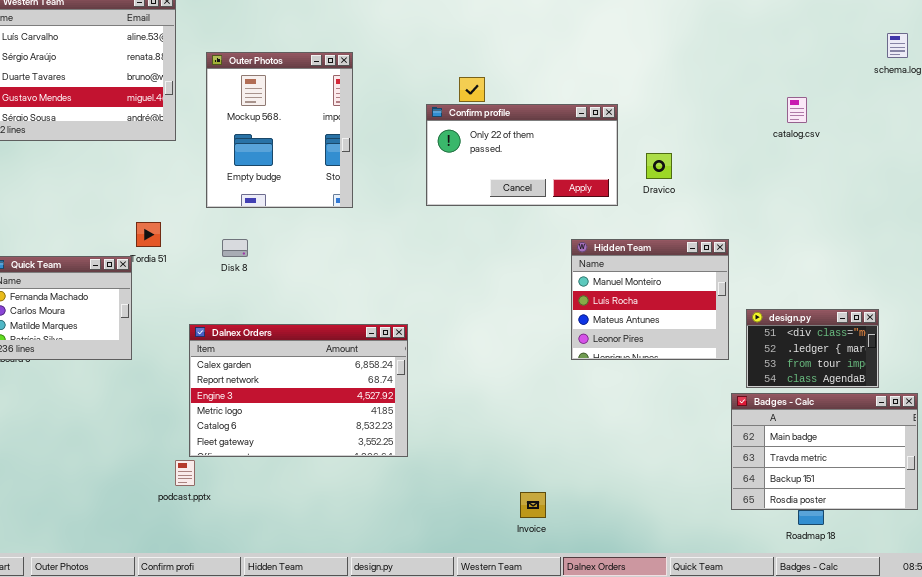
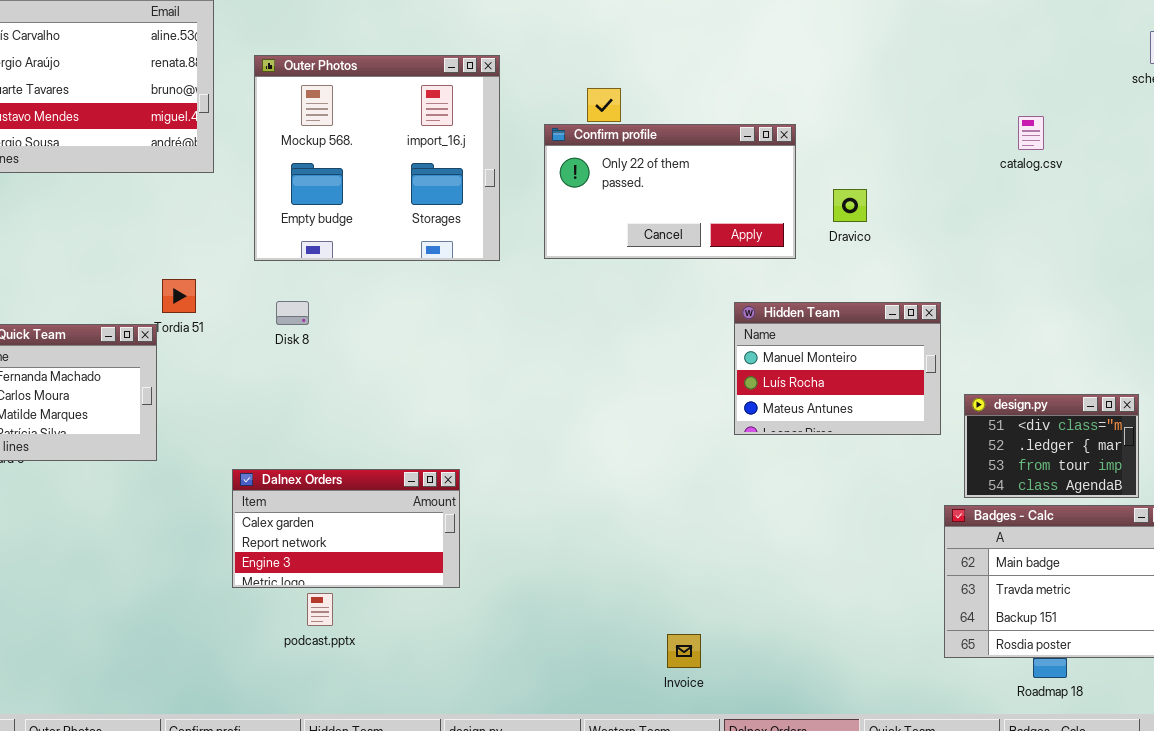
Outer Photos: [206,52,353,208] -> [254,55,500,261], resized
Hidden Team: [571,239,729,360] -> [734,302,941,435], resized
Dalnex Orders: [189,324,408,457] -> [232,469,460,588], resized
podcast.pptx: [175,460,195,486] -> [307,593,333,626], moved

